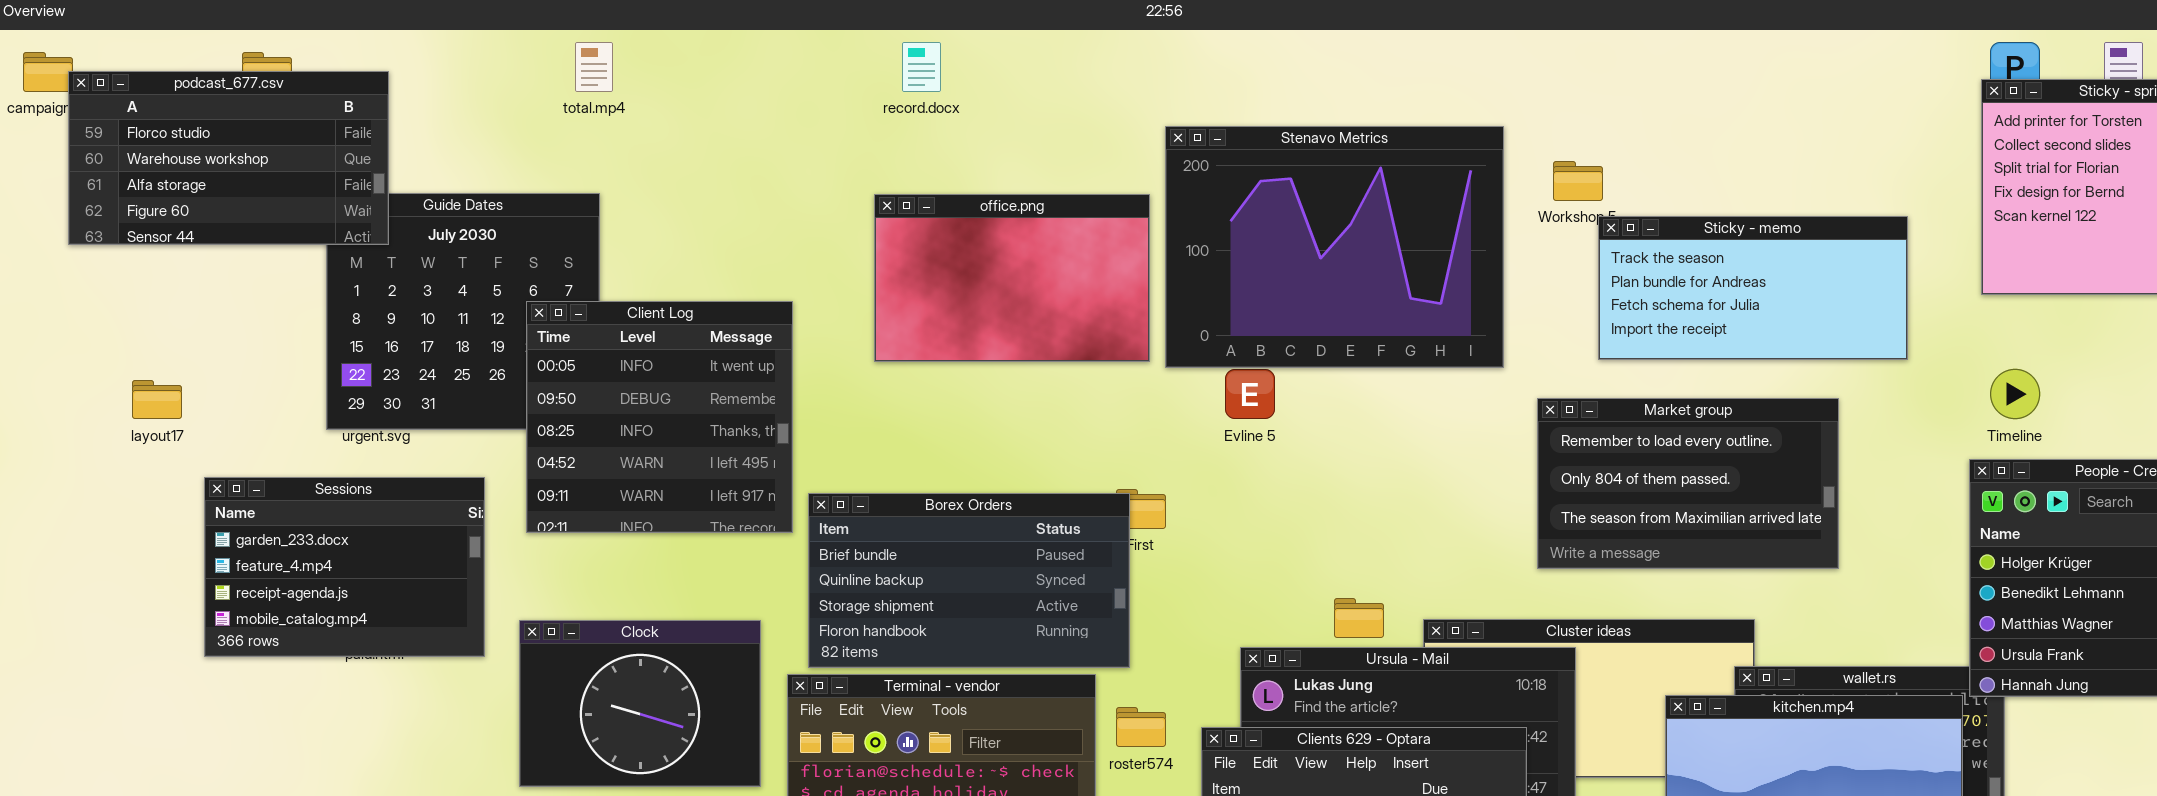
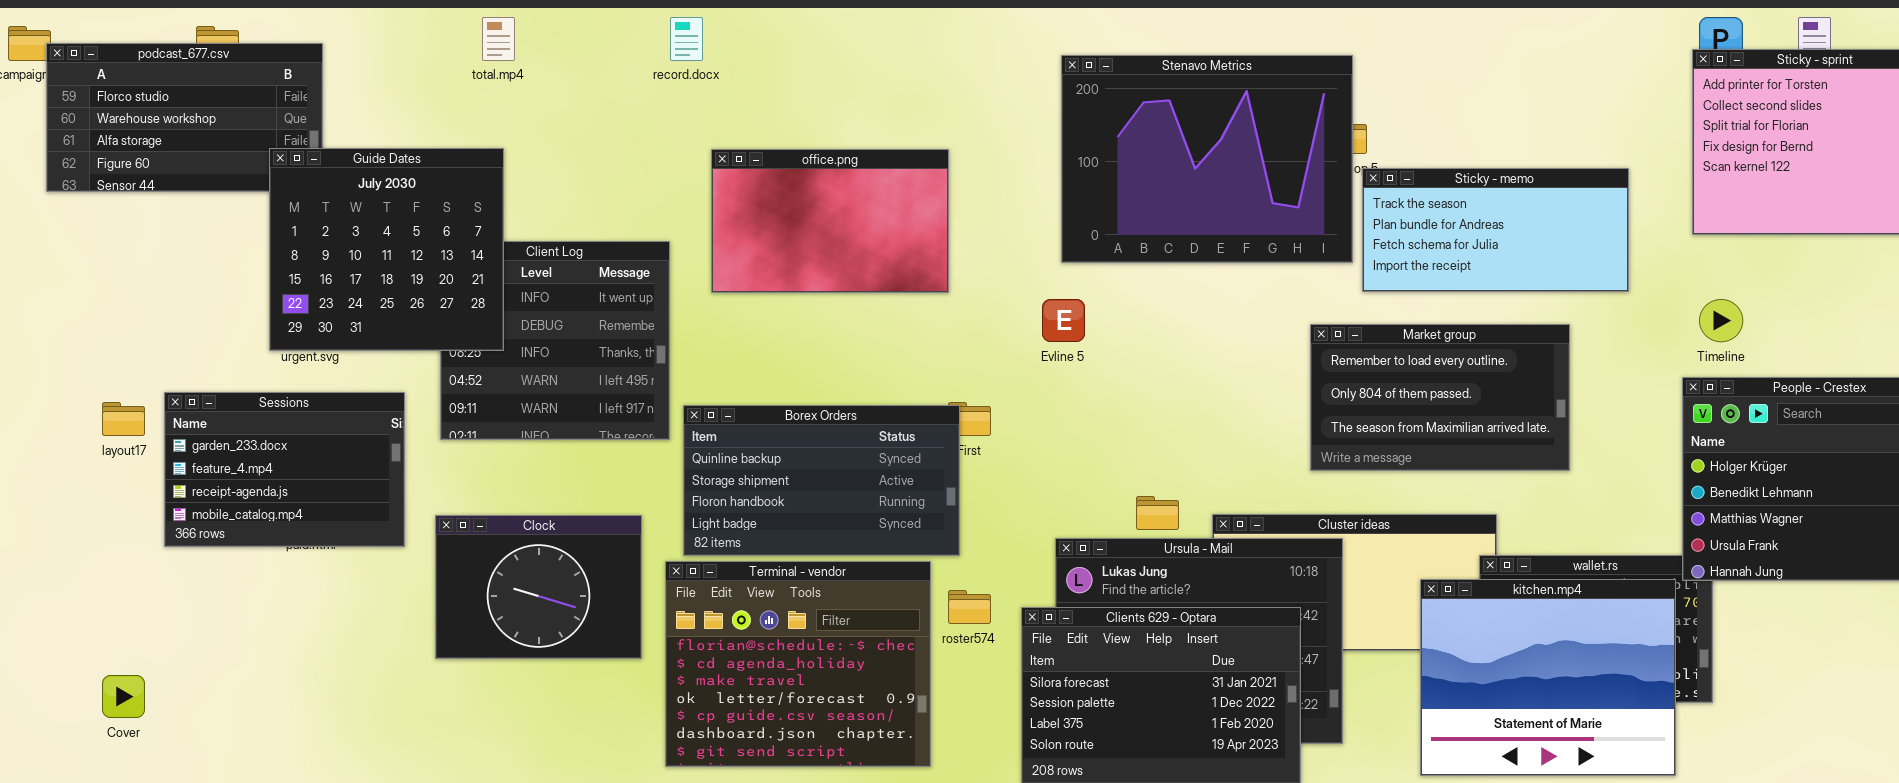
record.docx: [902,42,941,92] -> [670,17,703,61], moved
Stenavo Metrics: [1165,126,1504,368] -> [1061,55,1353,263], moved
Guide Dates: [326,193,600,430] -> [269,148,504,351], raised
office.png: [874,194,1150,362] -> [711,149,949,293], moved
layout17: [132,380,182,419] -> [102,402,145,436], moved
Borex Orders: [808,493,1130,668] -> [683,405,960,556], scrolled down 1 row

